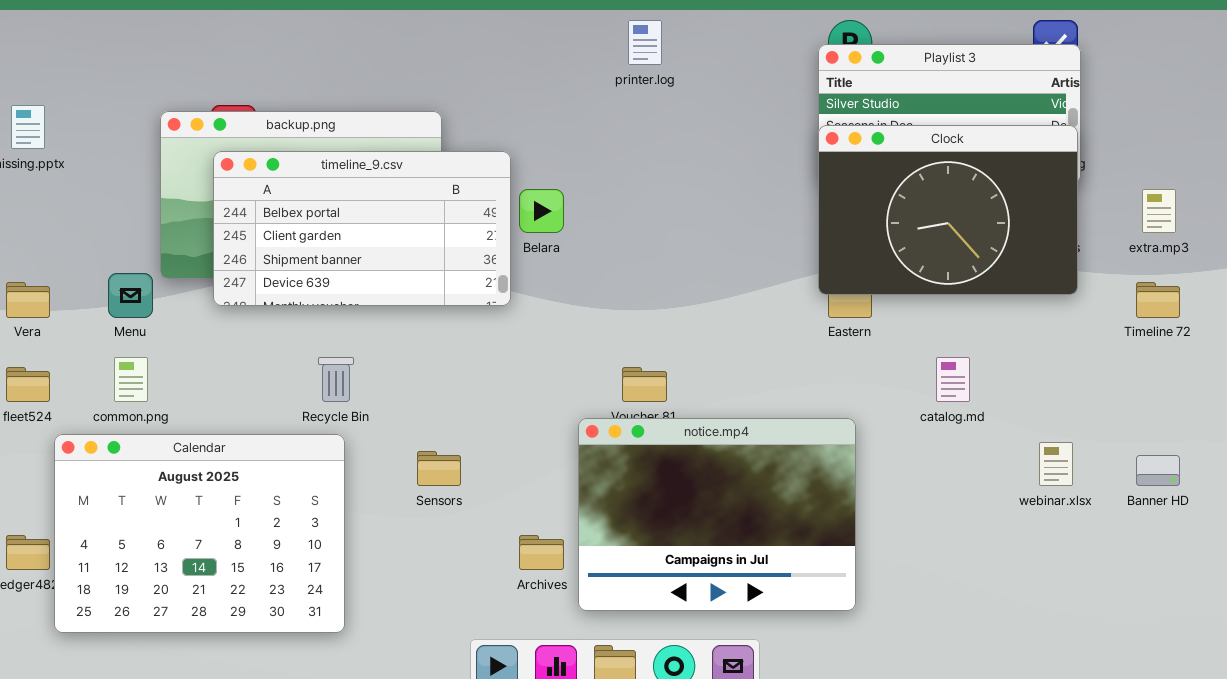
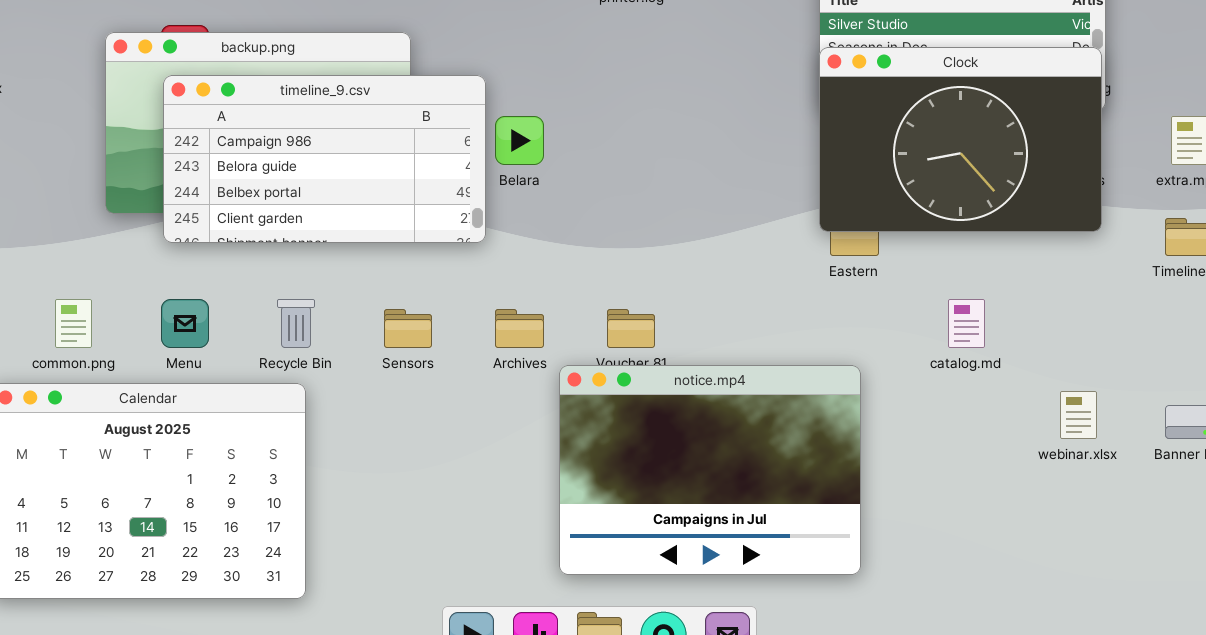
timeline_9.csv: [213,151,511,306] -> [163,75,486,243], scrolled up 2 rows
Menu: [108,273,153,318] -> [161,299,209,348], moved
Sensors: [417,451,461,486] -> [384,309,432,348], moved
Archives: [519,535,564,570] -> [495,309,544,348], moved

